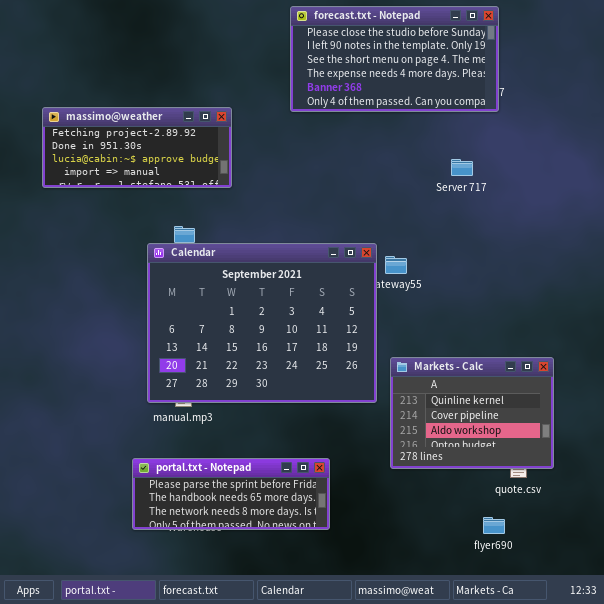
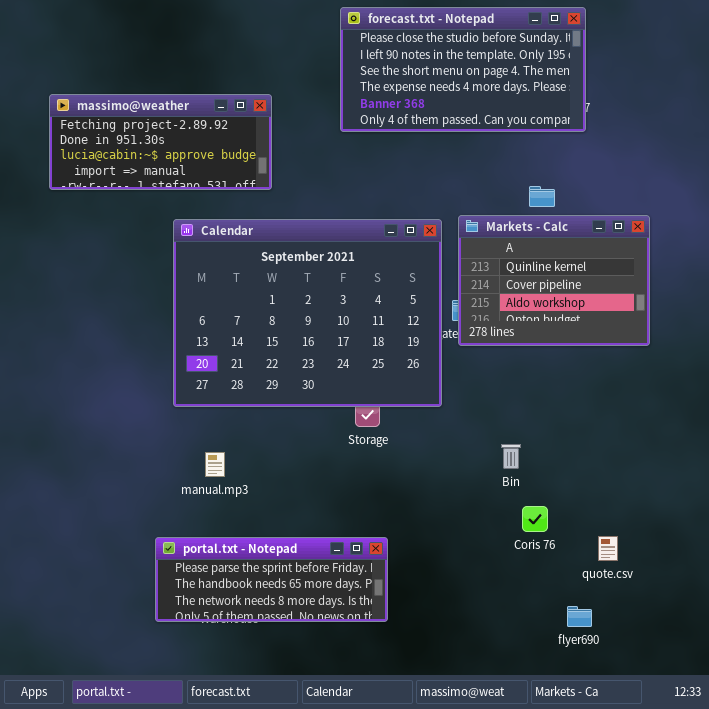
massimo@weather: [42,107,232,188] -> [49,94,272,190], moved
Calendar: [147,243,377,403] -> [173,219,442,407], moved
Markets - Calc: [390,357,554,469] -> [458,215,650,346], moved

